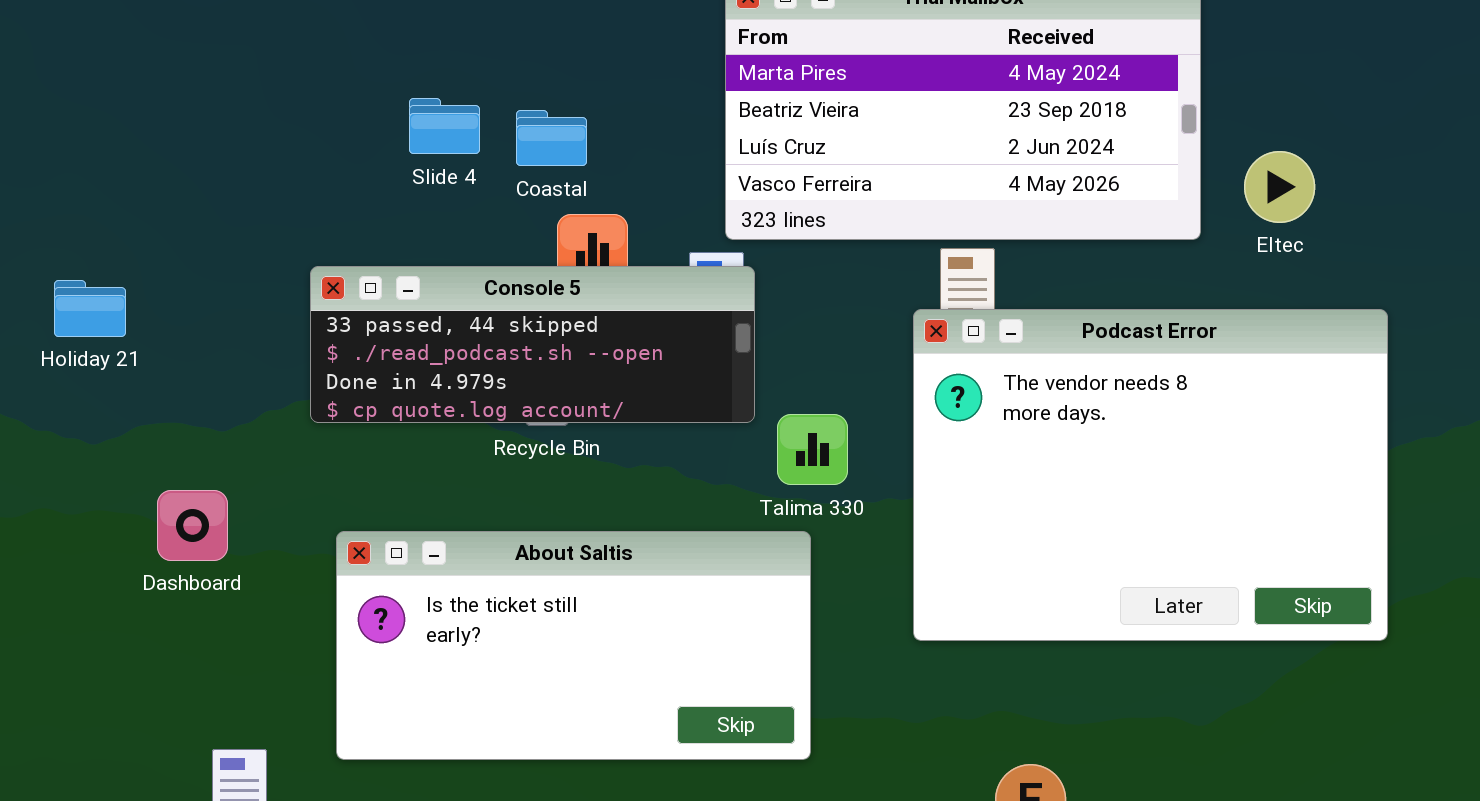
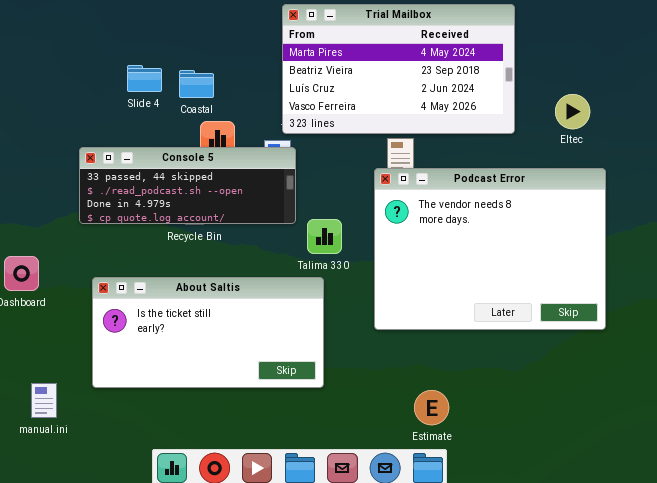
Eltec: [1244,151,1315,223] -> [555,94,590,129], moved

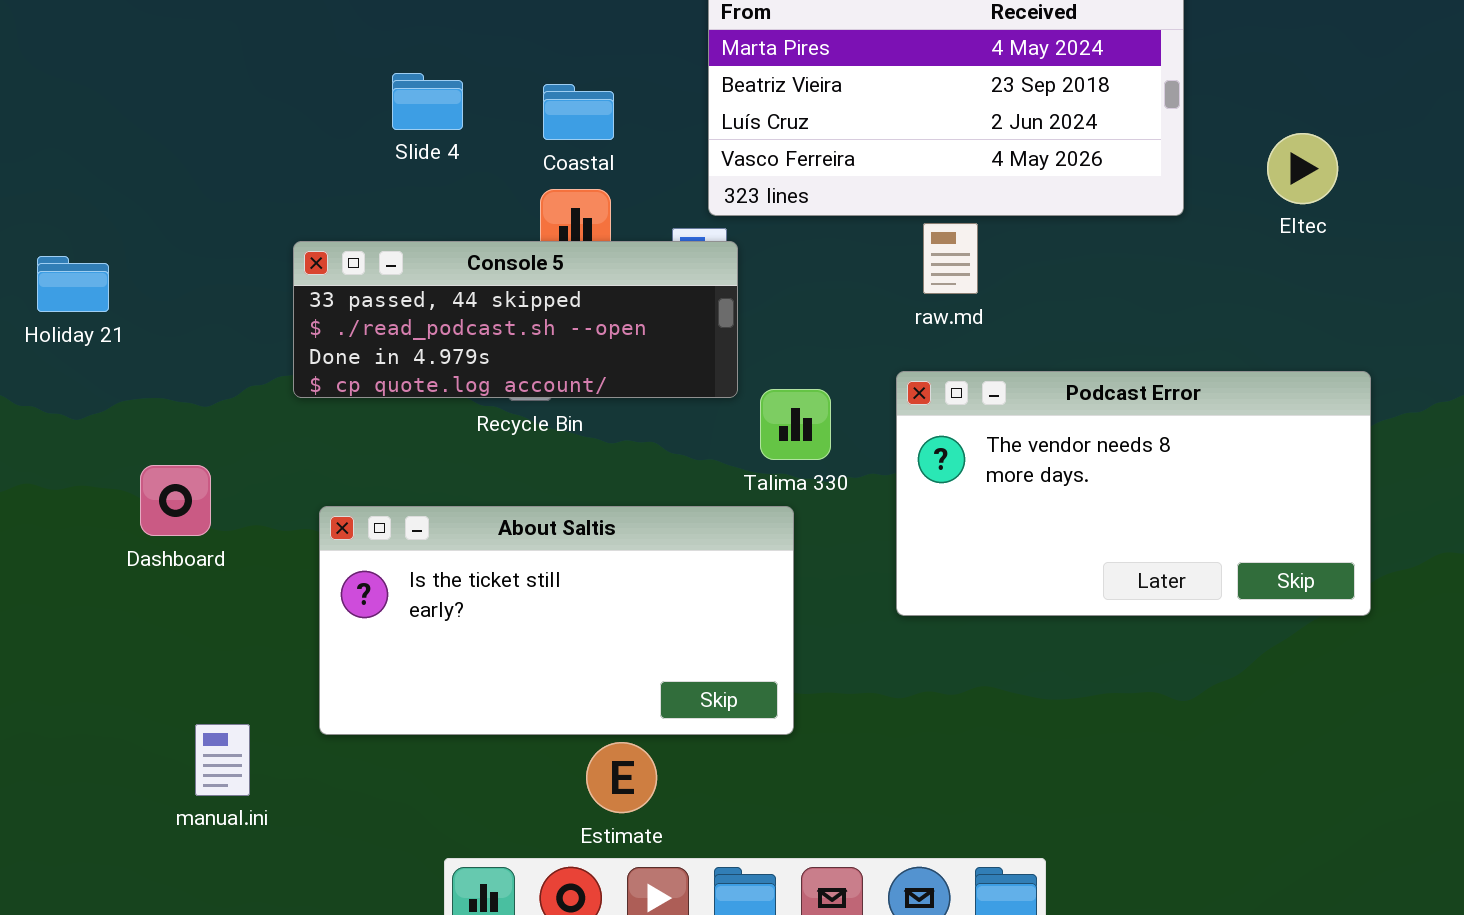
Coastal: [179,70,214,98] -> [543,84,614,140], moved
Podcast Error: [374,168,606,330] -> [896,371,1371,616], resized
Estimate: [414,390,449,425] -> [586,742,657,813], moved

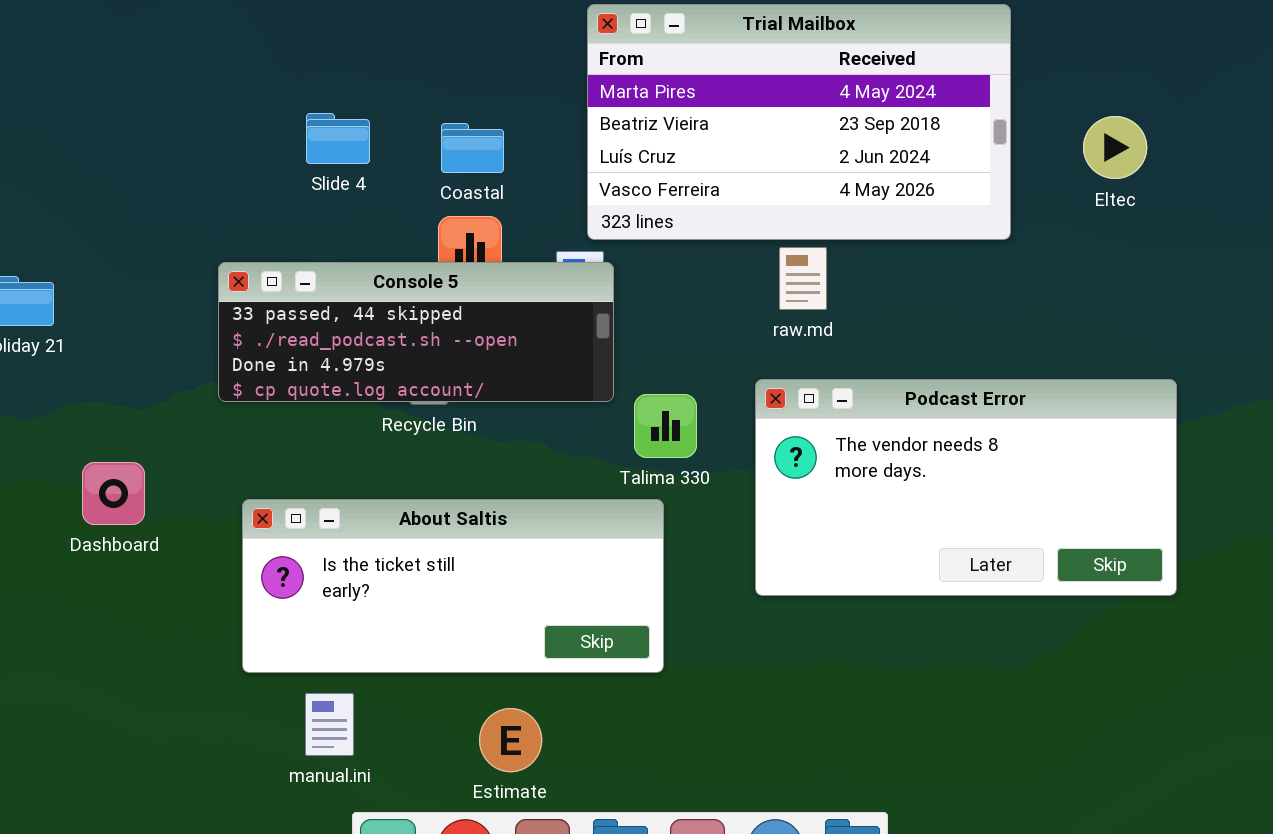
Eltec: [1267,133,1338,204] -> [1083,116,1147,179], moved
About Saltis: [319,506,794,735] -> [242,499,664,673], resized
manual.ini: [195,724,250,796] -> [305,693,354,756], moved

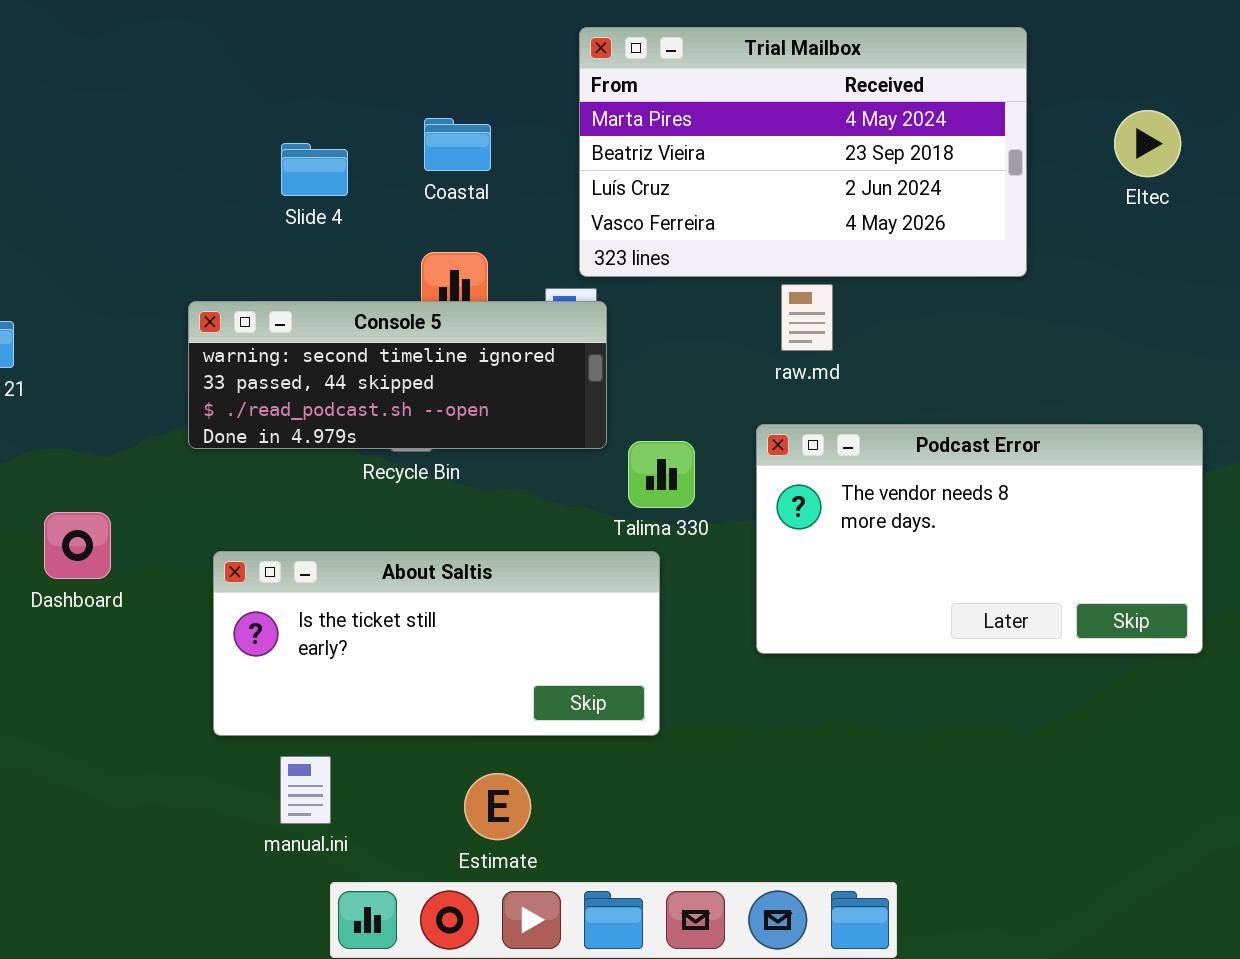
Eltec: [1083,116,1147,179] -> [1114,110,1181,177], moved
Coastal: [441,123,504,173] -> [424,118,491,171], moved
Console 5: [218,262,614,402] -> [188,301,607,449], scrolled up 1 row

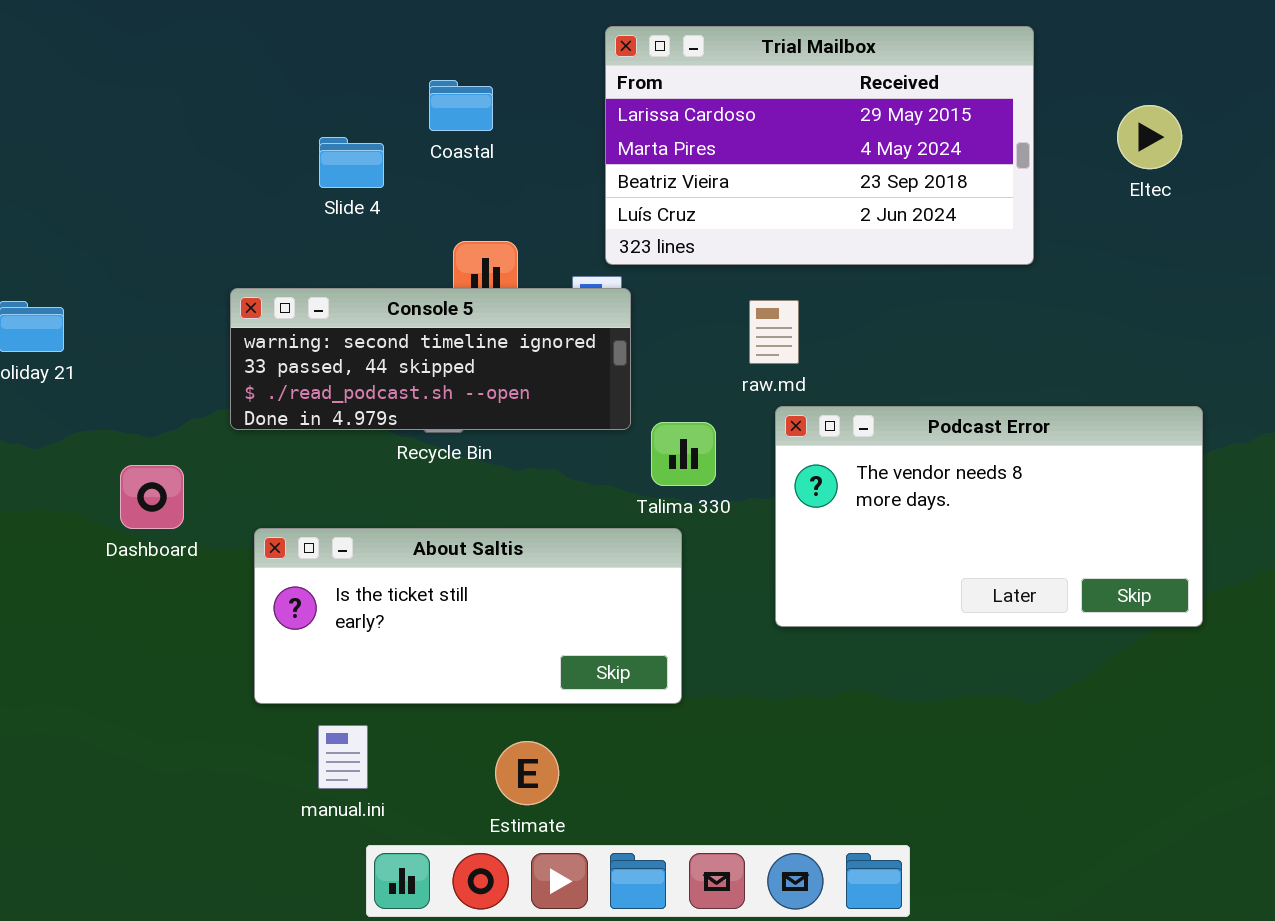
Trial Mailbox: [579,27,1027,277] -> [605,26,1034,265], scrolled up 1 row
Coastal: [424,118,491,171] -> [429,80,493,131], moved
raw.md: [781,284,833,351] -> [749,300,799,364], moved
Dashboard: [44,512,111,579] -> [120,465,184,529], moved

